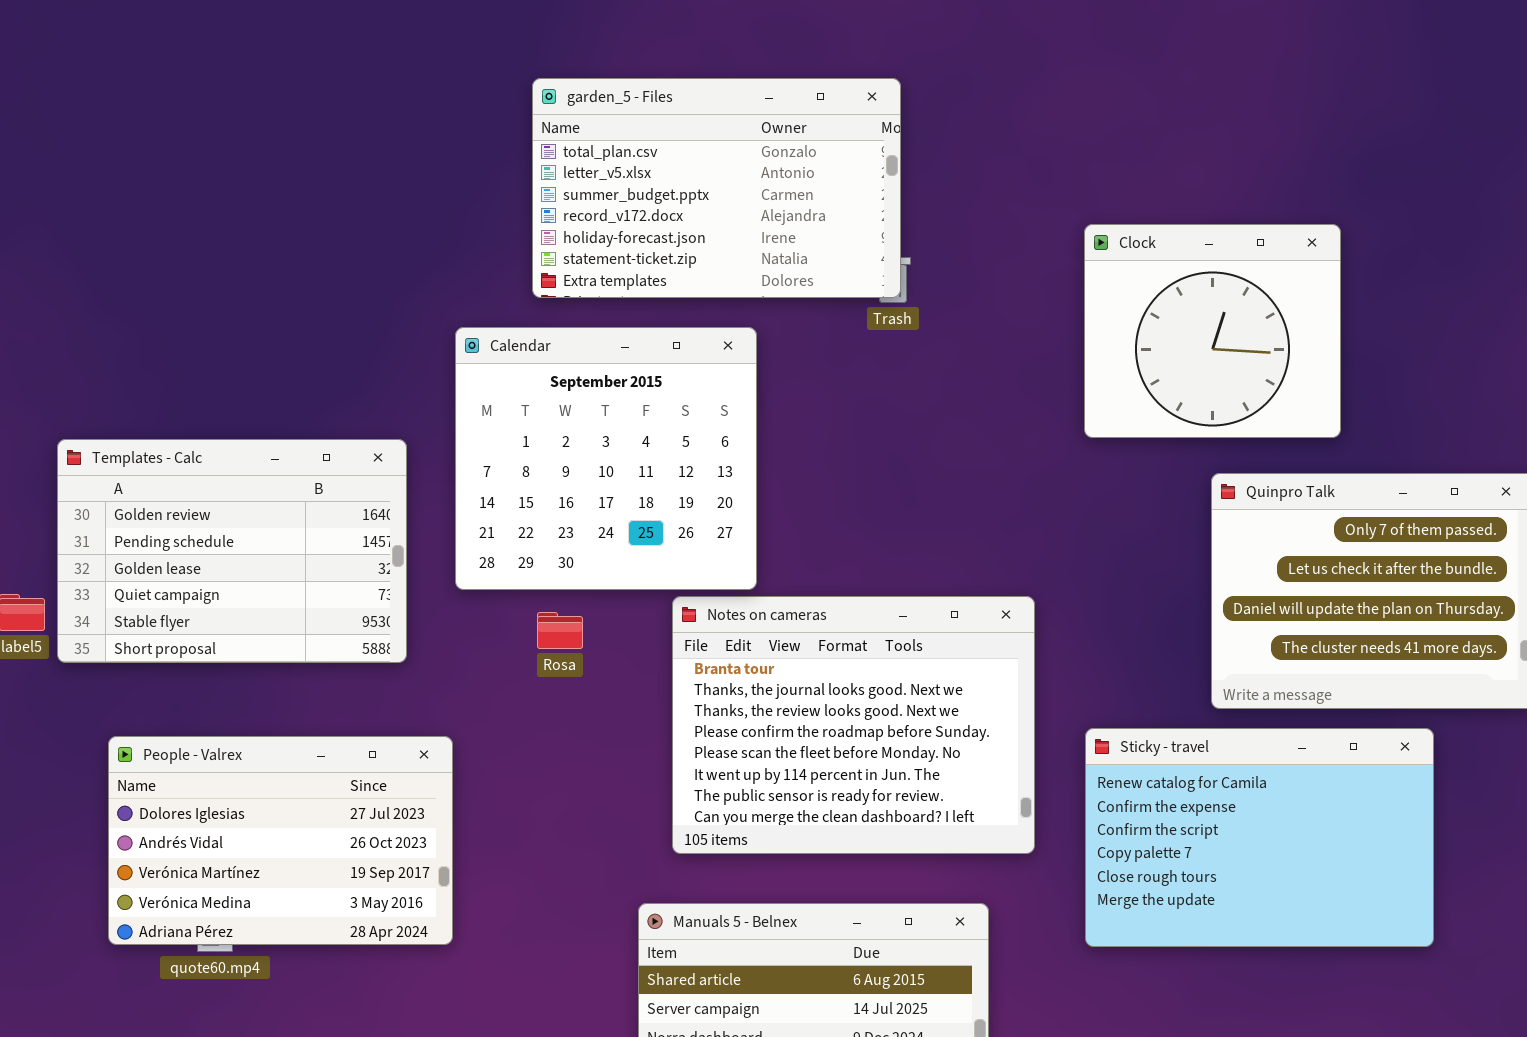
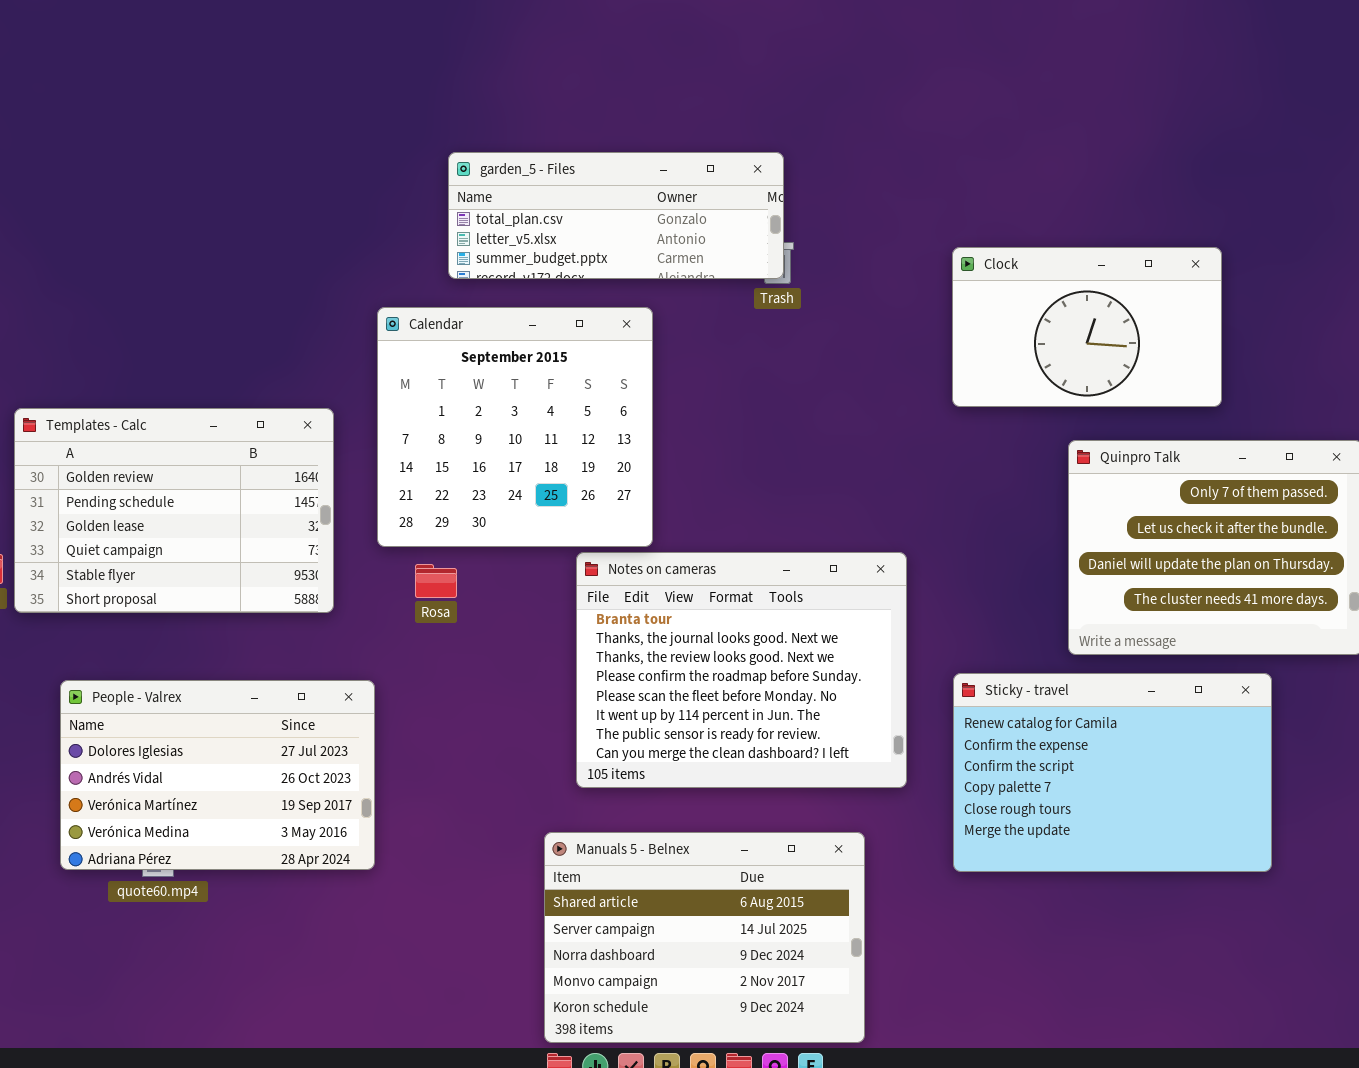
garden_5 - Files: [532,78,901,298] -> [448,152,784,279], resized
Clock: [1084,224,1341,438] -> [952,247,1222,407], resized
Rosa: [537,612,583,649] -> [415,564,457,598], moved

